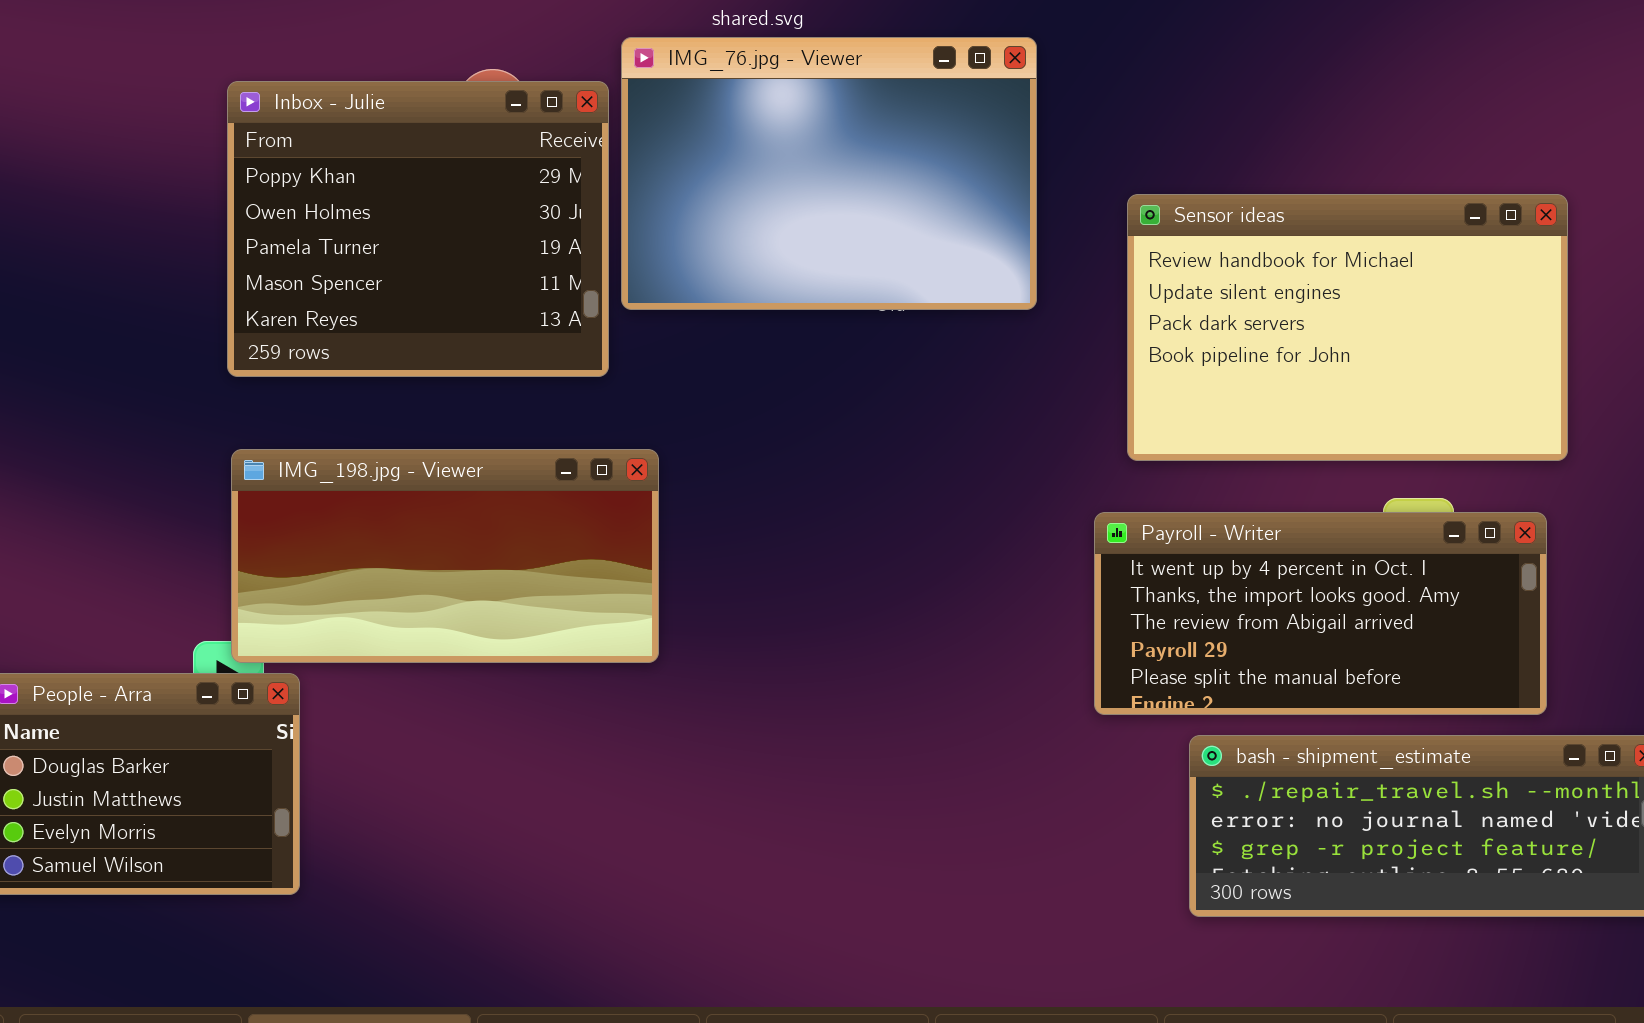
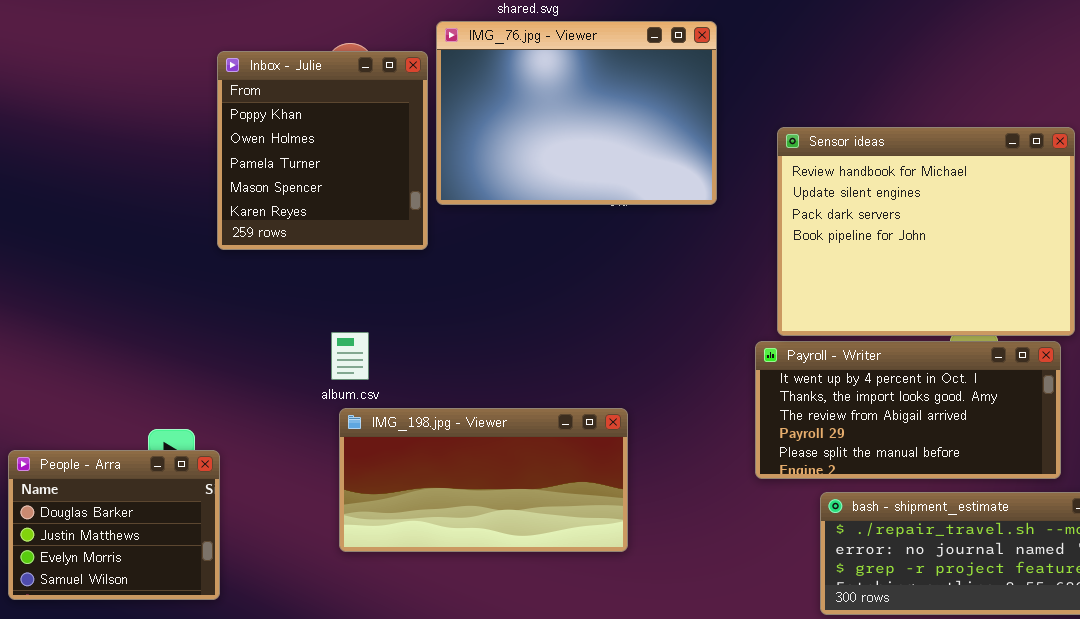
Inbox - Julie: [227,81,609,377] -> [217,51,428,250], resized
Sensor ideas: [1127,194,1568,461] -> [777,127,1075,336], resized
IMG_198.jpg - Viewer: [231,449,659,663] -> [339,408,628,552], moved

